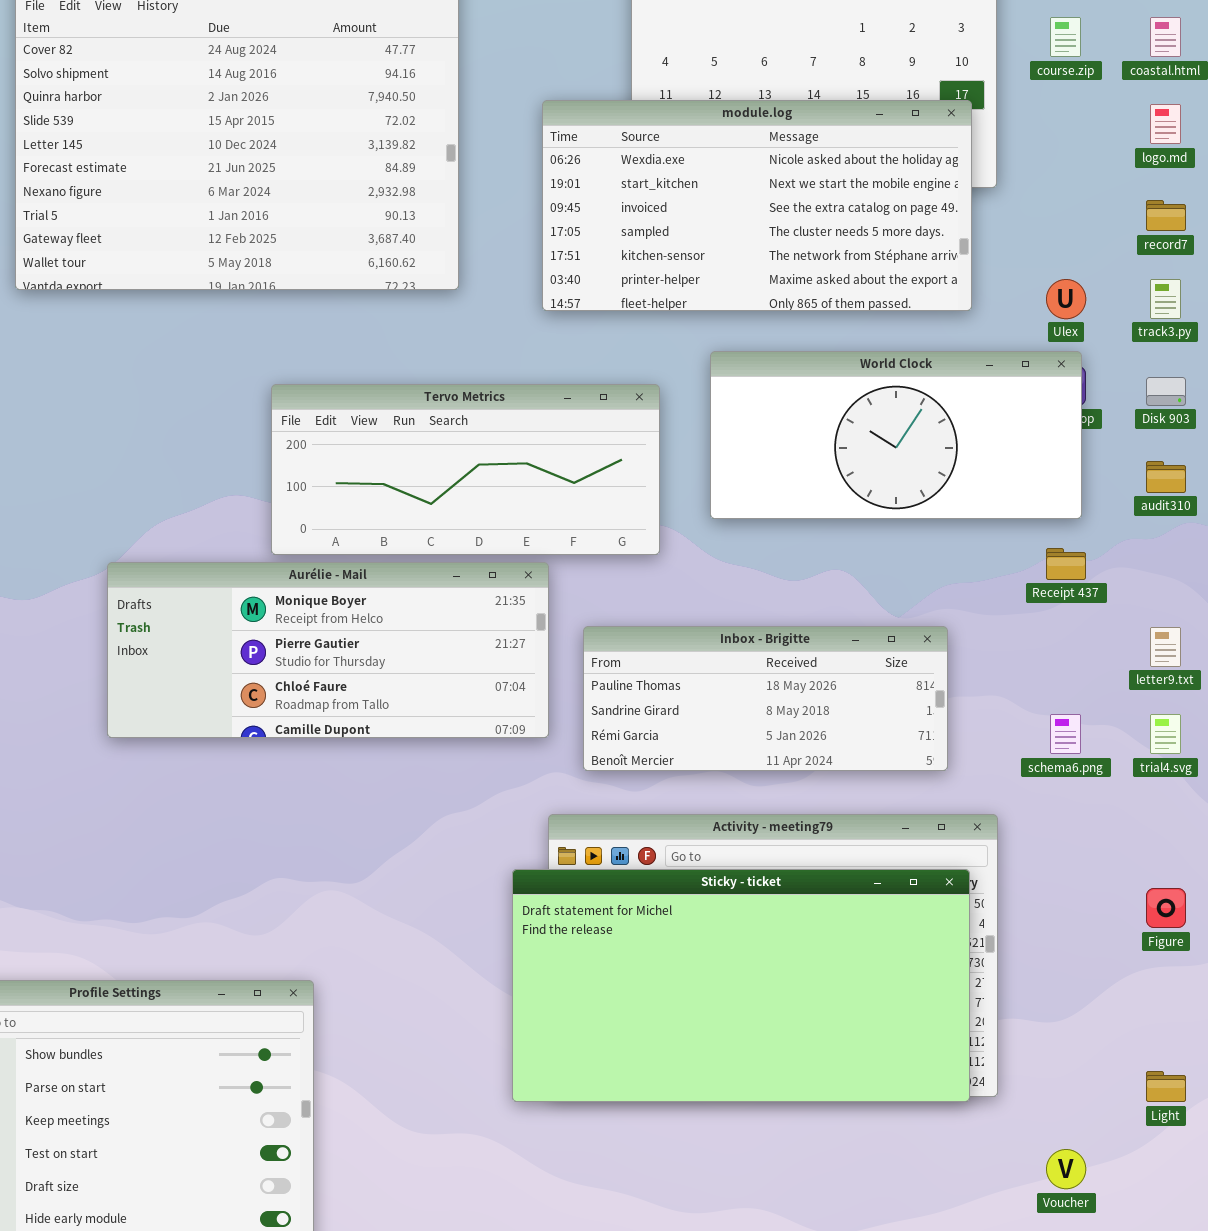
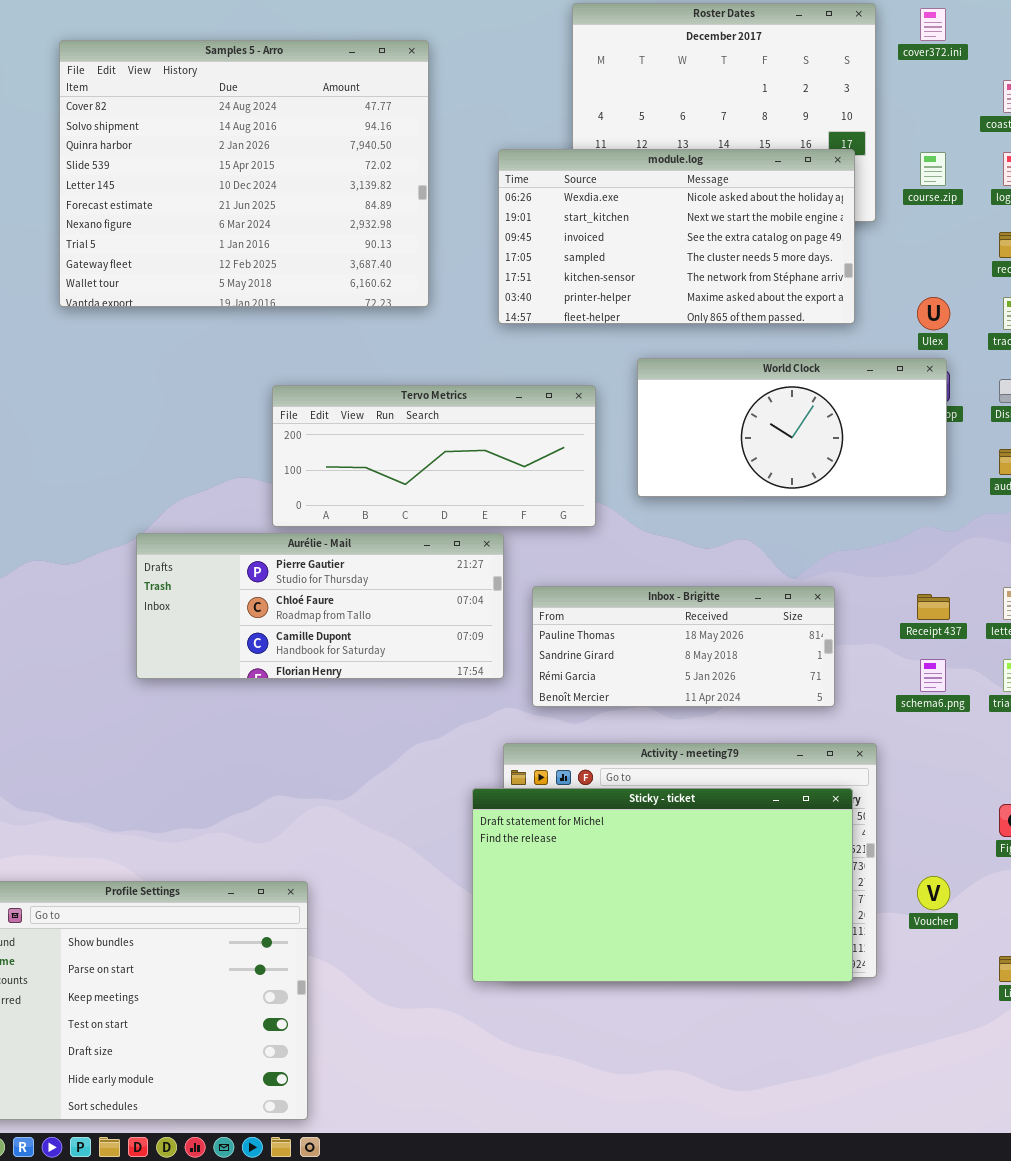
course.zip: [1050,17,1081,57] -> [920,152,946,186], moved
Receipt 437: [1046,548,1086,580] -> [917,594,950,620], moved
Aurélie - Mail: [107,562,549,738] -> [136,533,504,679], scrolled down 1 row
Voucher: [1046,1149,1086,1189] -> [917,876,950,910], moved

